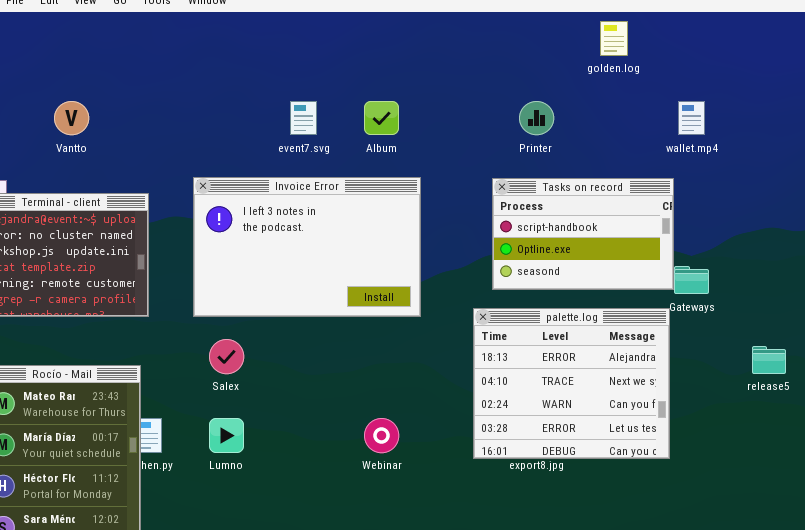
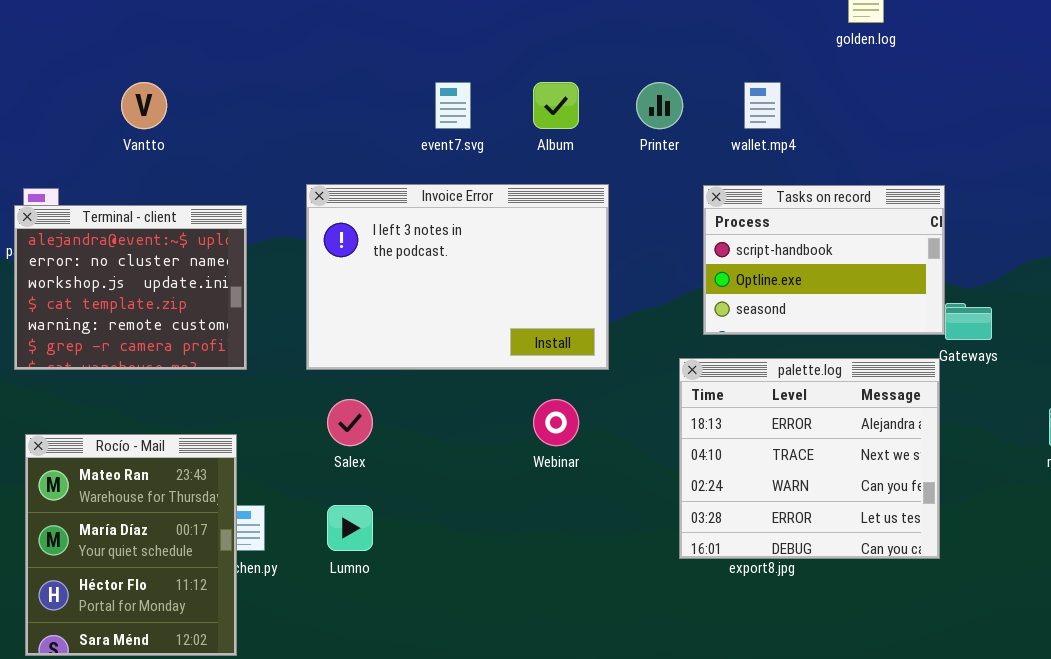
Printer: [519,101,554,135] -> [636,82,683,129], moved
wallet.mp4: [678,101,705,135] -> [744,82,781,129], moved
Webinar: [364,418,399,453] -> [533,399,579,446], moved

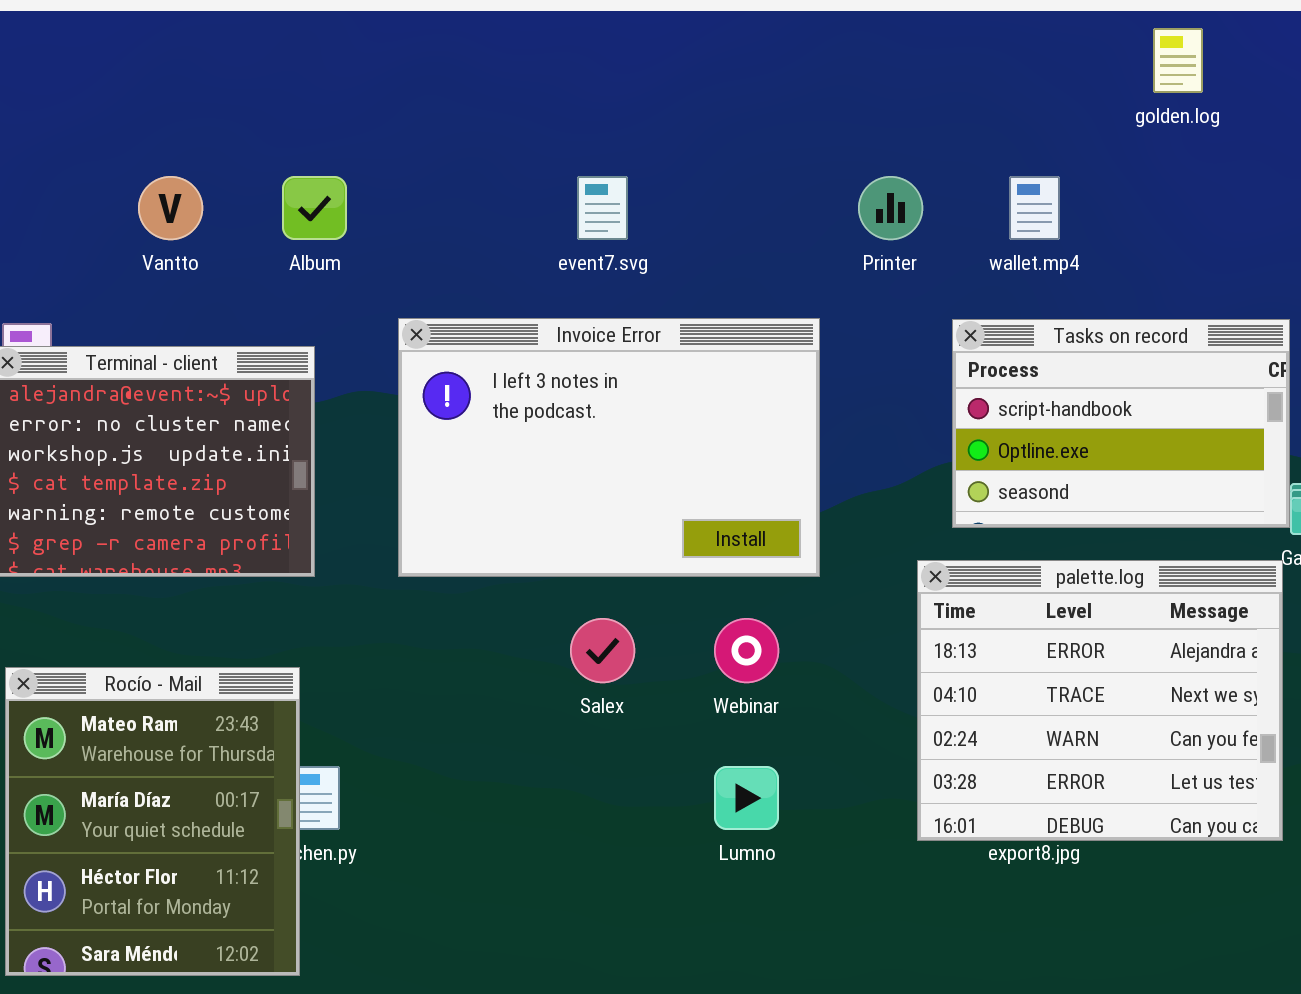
Album: [533,82,579,129] -> [282,176,347,240], moved
Salex: [327,399,373,446] -> [570,618,635,683], moved
Lumno: [327,505,373,551] -> [714,766,779,830], moved

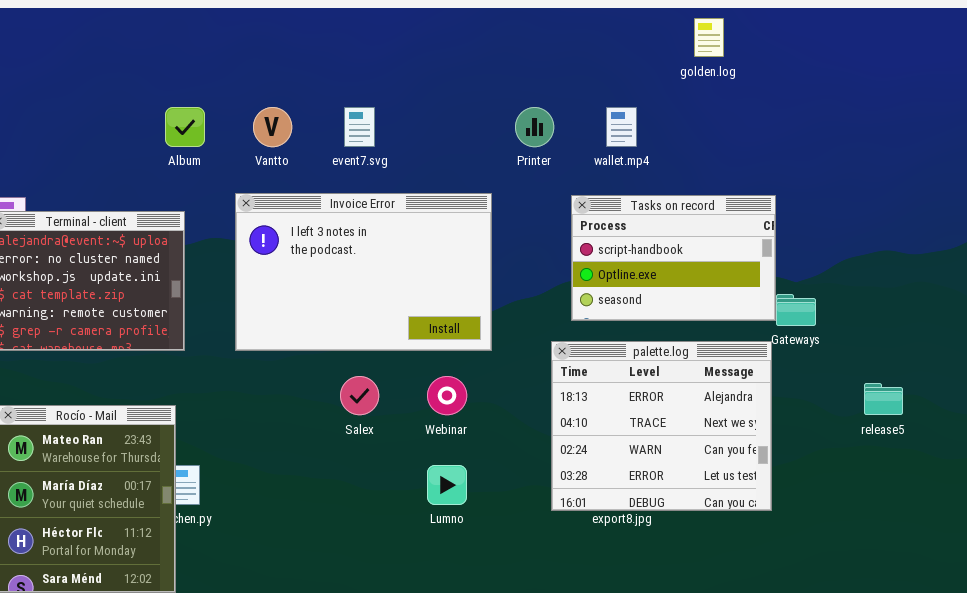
Vantto: [138,176,203,240] -> [253,107,292,147], moved

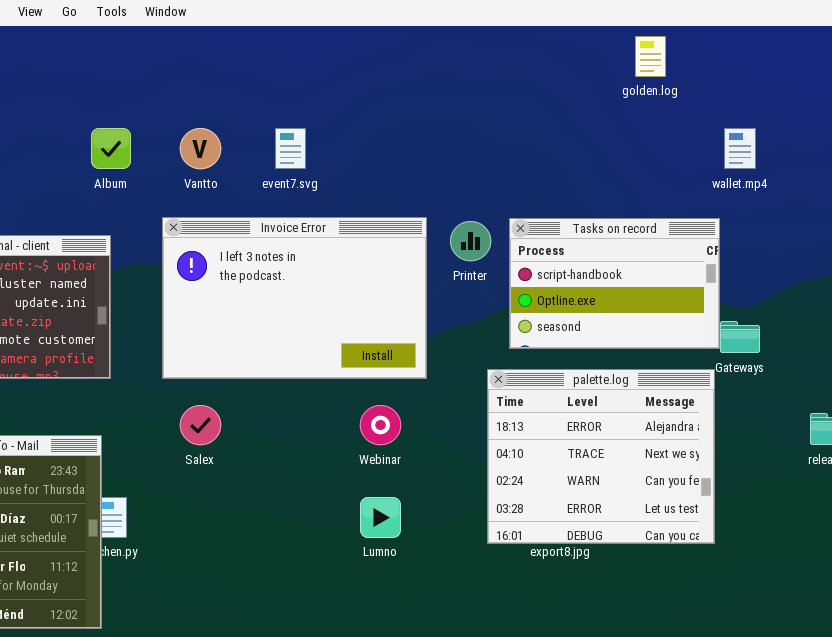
Printer: [515,107,554,147] -> [450,221,491,261], moved
wallet.mp4: [606,107,637,147] -> [724,128,756,169], moved
Salex: [340,376,379,415] -> [180,405,221,445], moved

